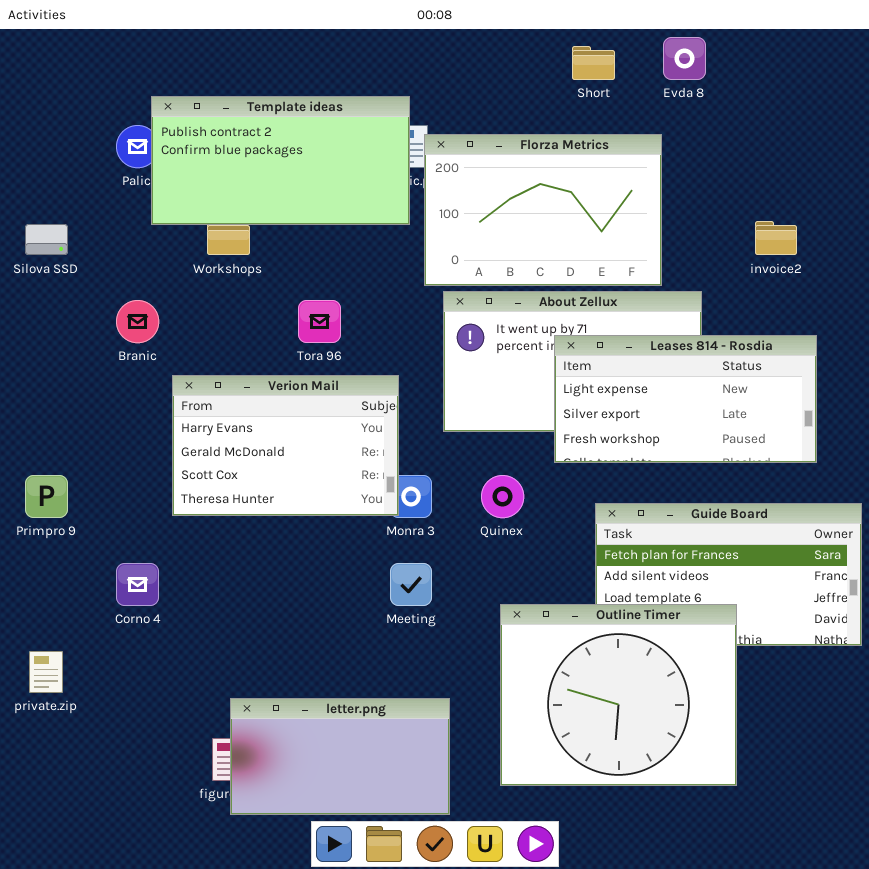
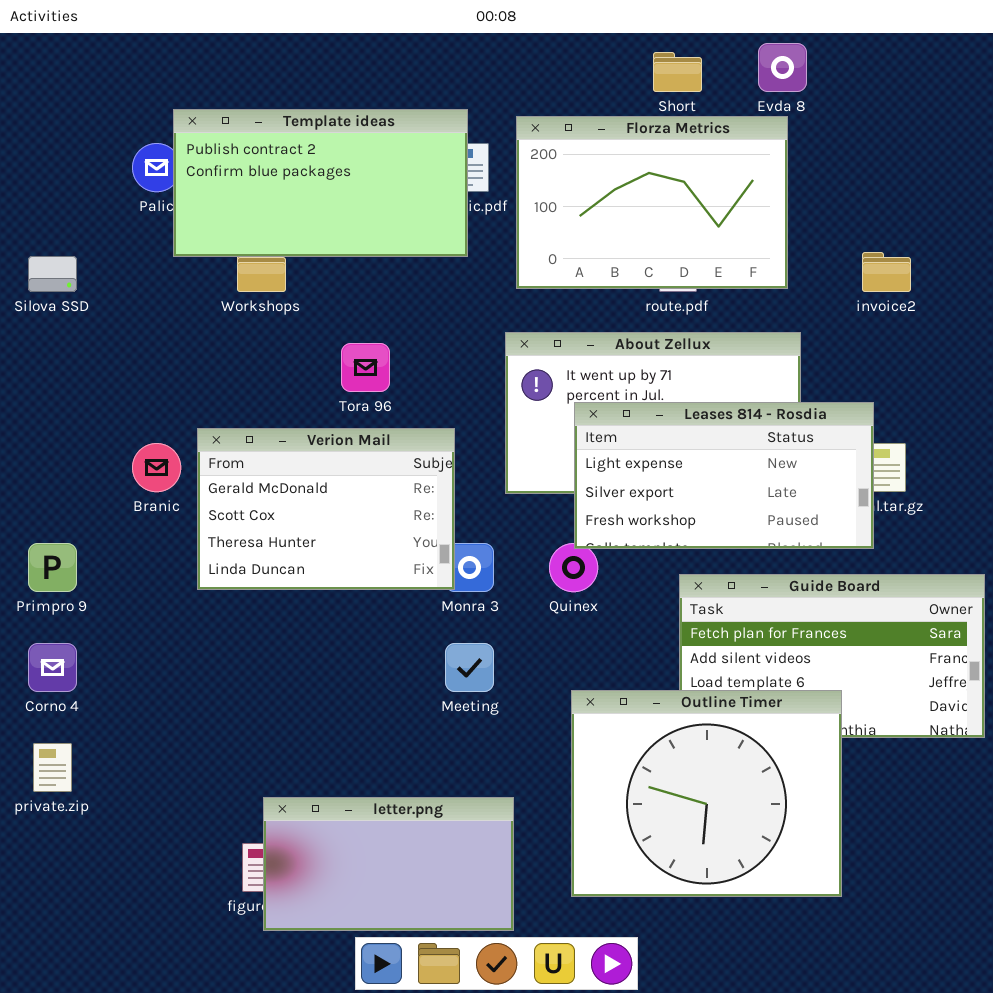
Florza Metrics: [424,134,662,286] -> [516,116,788,289], moved
Branic: [116,300,159,343] -> [132,443,181,492], moved
Leases 814 - Rosdia: [554,335,817,463] -> [574,402,874,549], moved
Verion Mail: [172,375,399,516] -> [197,428,455,590], scrolled down 1 row
Corno 4: [116,563,159,606] -> [28,643,77,692], moved

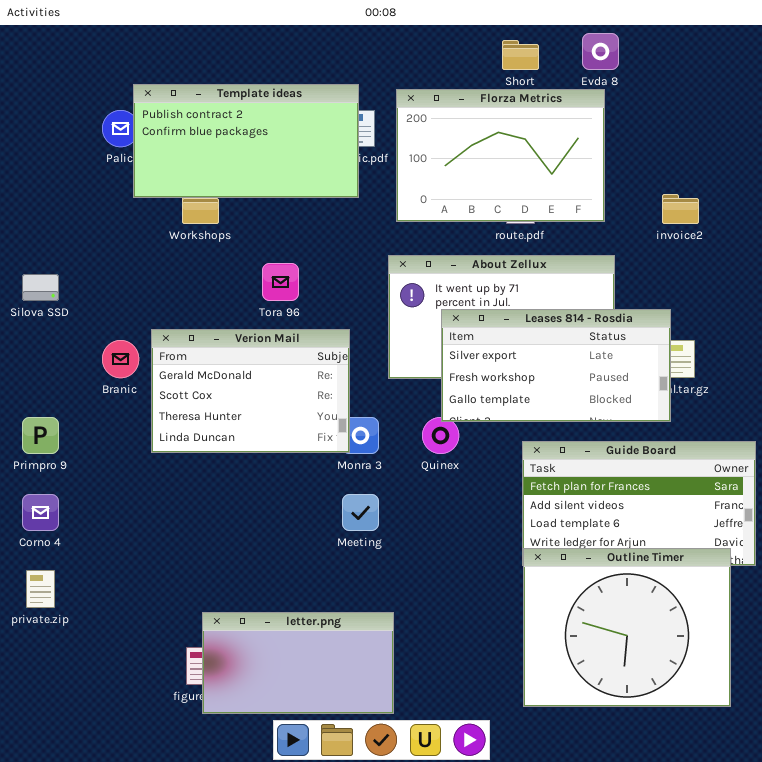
Silova SSD: [28,256,77,292] -> [22,274,59,301], moved
Leases 814 - Rosdia: [574,402,874,549] -> [441,309,671,422], scrolled down 1 row
Outline Timer: [571,690,842,897] -> [523,548,731,707], moved

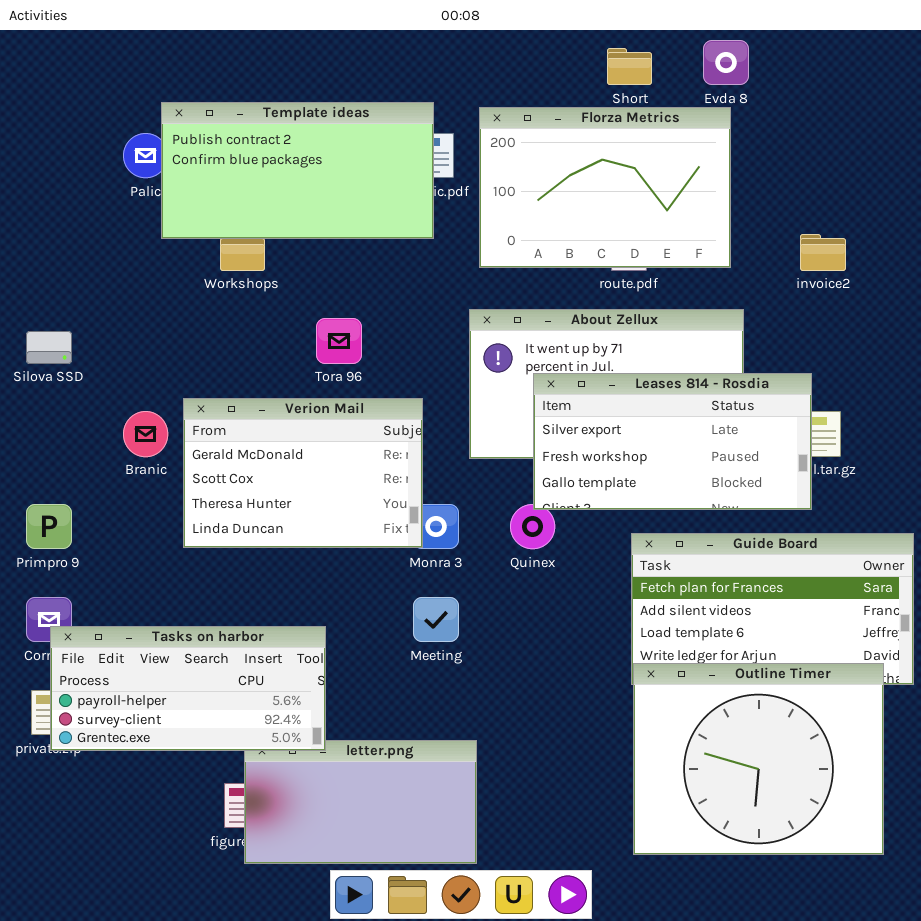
Tasks on harbor: none -> [50,626,326,751], opened

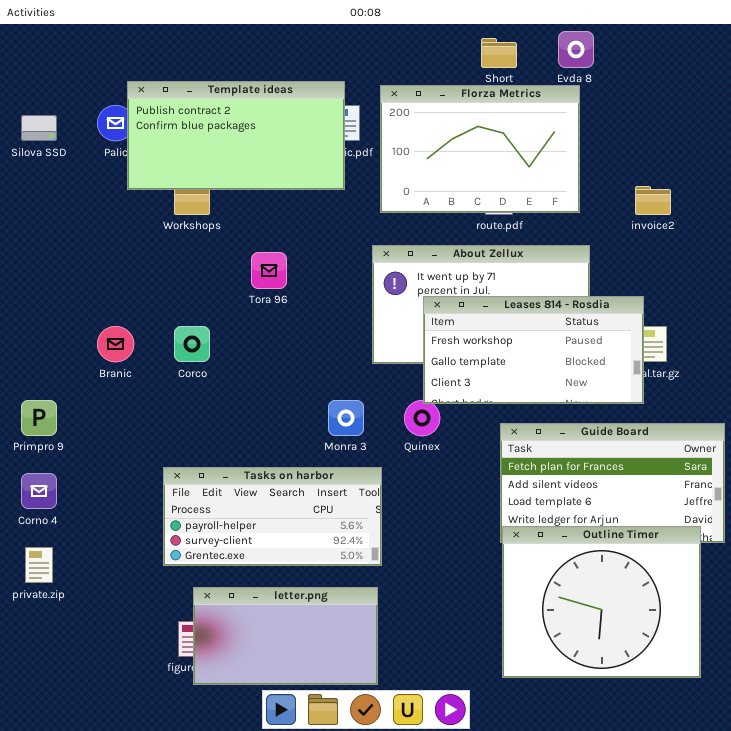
Silova SSD: [26,331,72,364] -> [21,115,57,141], moved
Leases 814 - Rosdia: [533,373,812,510] -> [423,296,644,404], scrolled down 1 row
Verion Mail: [183,398,423,548] -> none, closed
Tasks on harbor: [50,626,326,751] -> [163,467,382,566], moved

